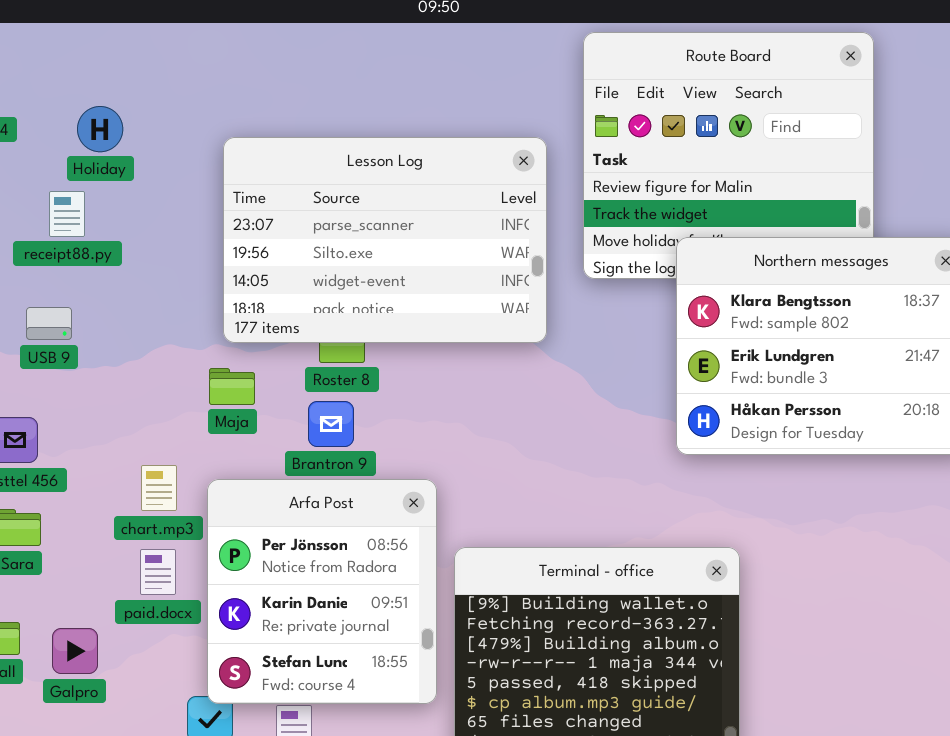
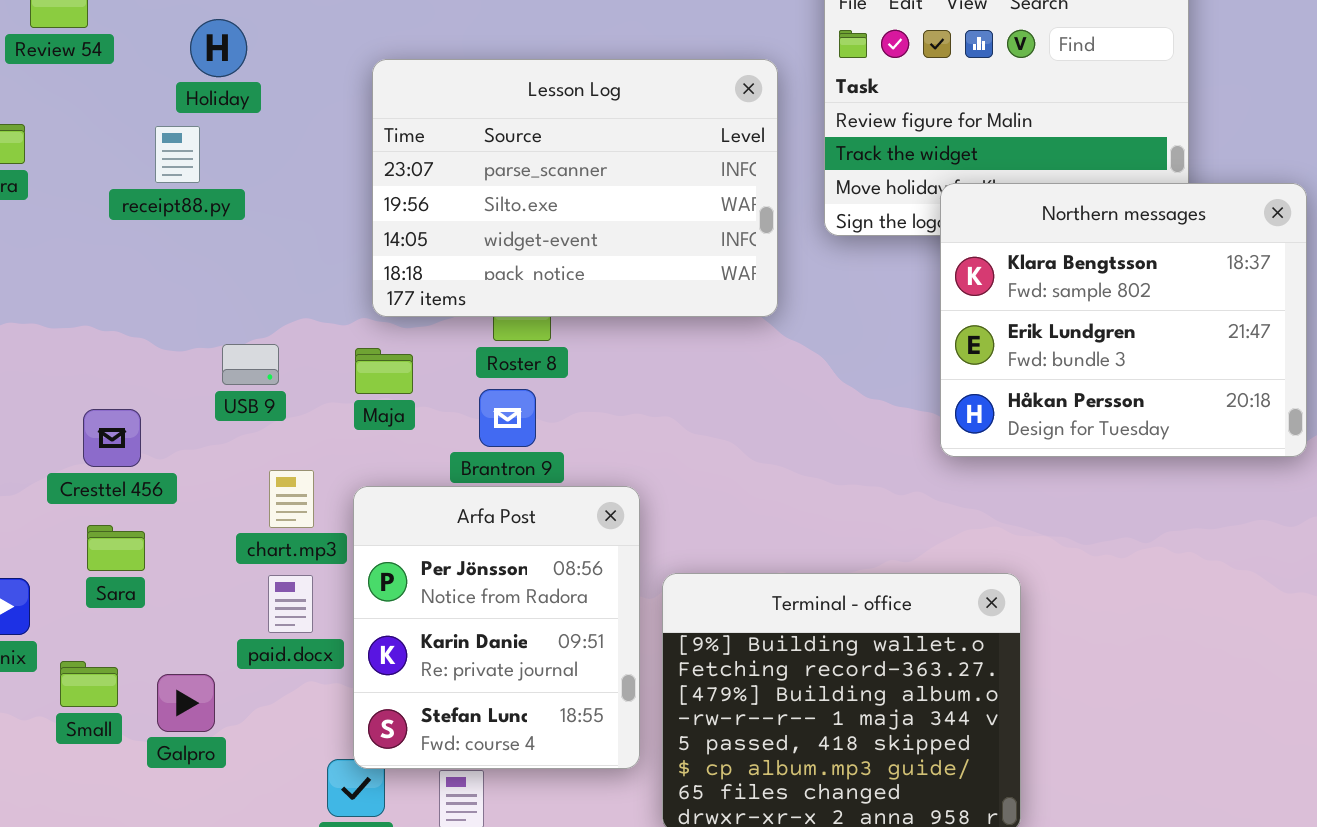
USB 9: [26,307,72,340] -> [222,344,279,385], moved

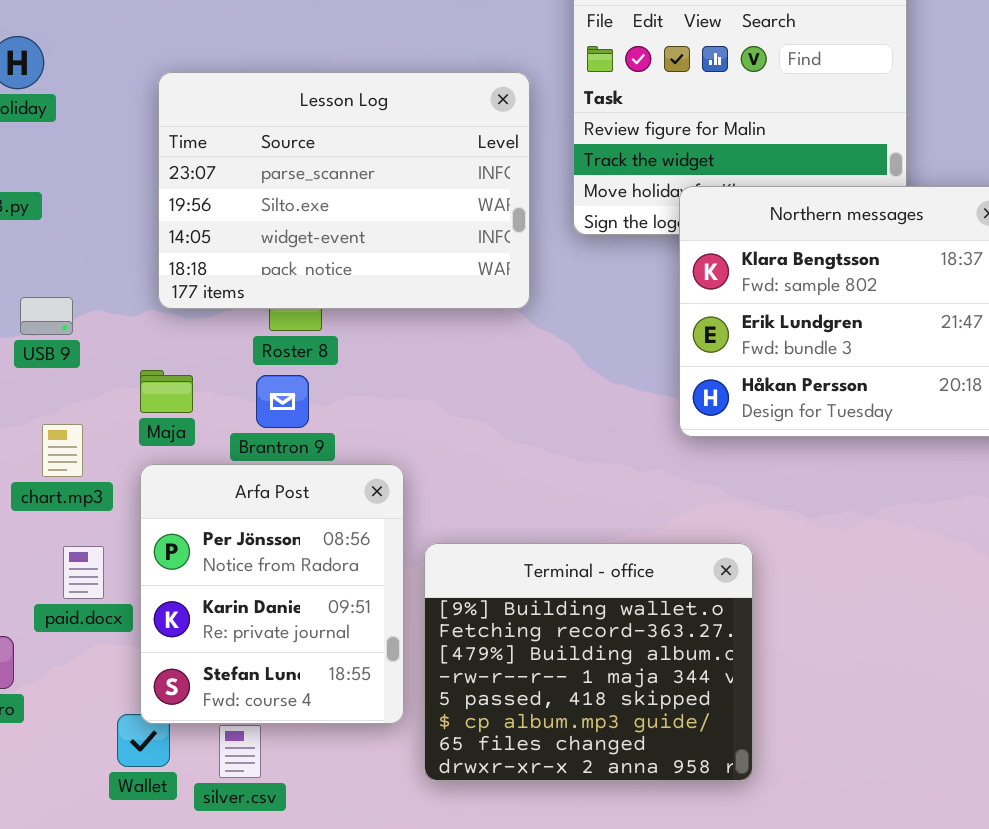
USB 9: [222,344,279,385] -> [20,297,73,335], moved
Maja: [355,348,413,394] -> [140,370,193,413], moved
chart.mp3: [269,470,314,528] -> [42,424,83,477], moved

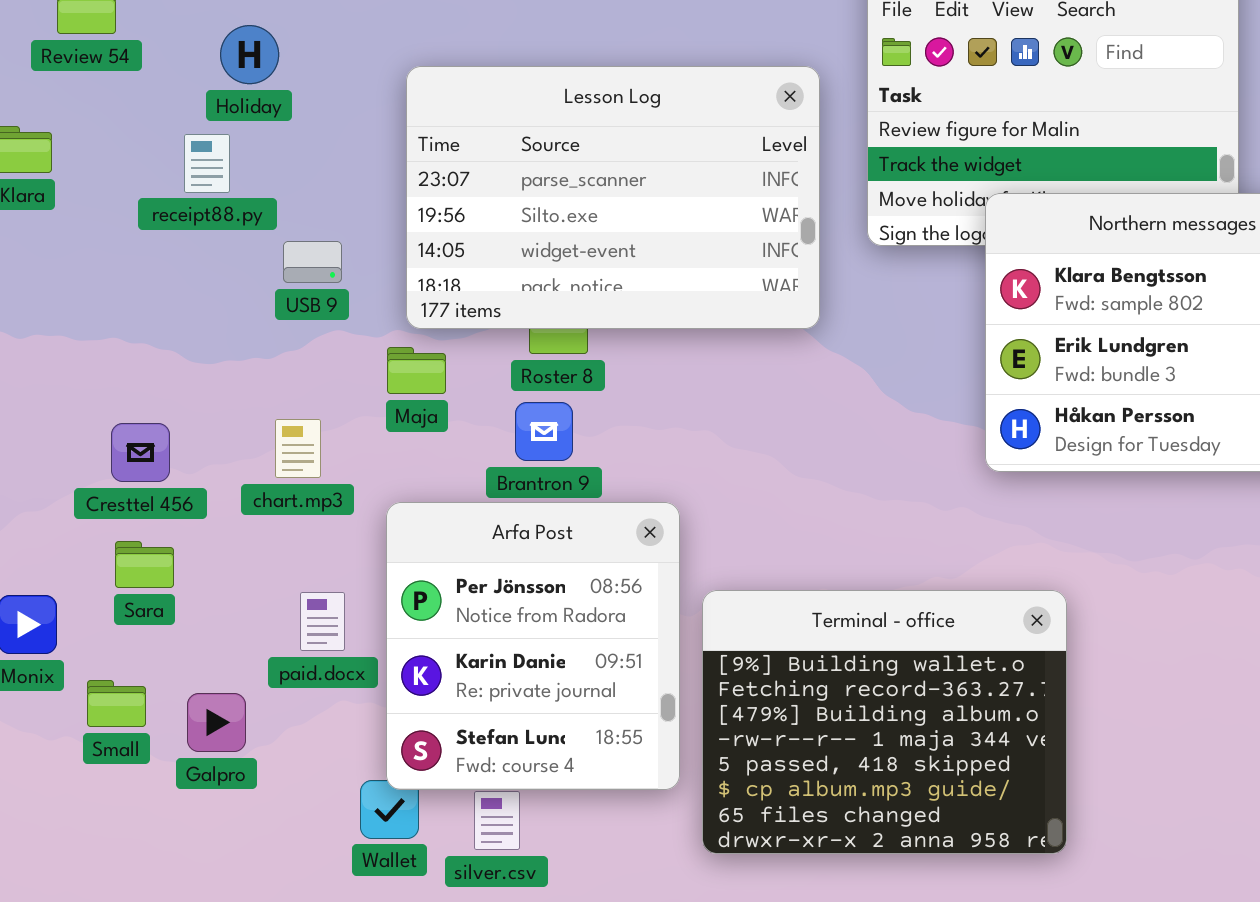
USB 9: [20,297,73,335] -> [283,241,342,283], moved
Maja: [140,370,193,413] -> [387,347,446,394], moved
chart.mp3: [42,424,83,477] -> [275,419,321,478], moved

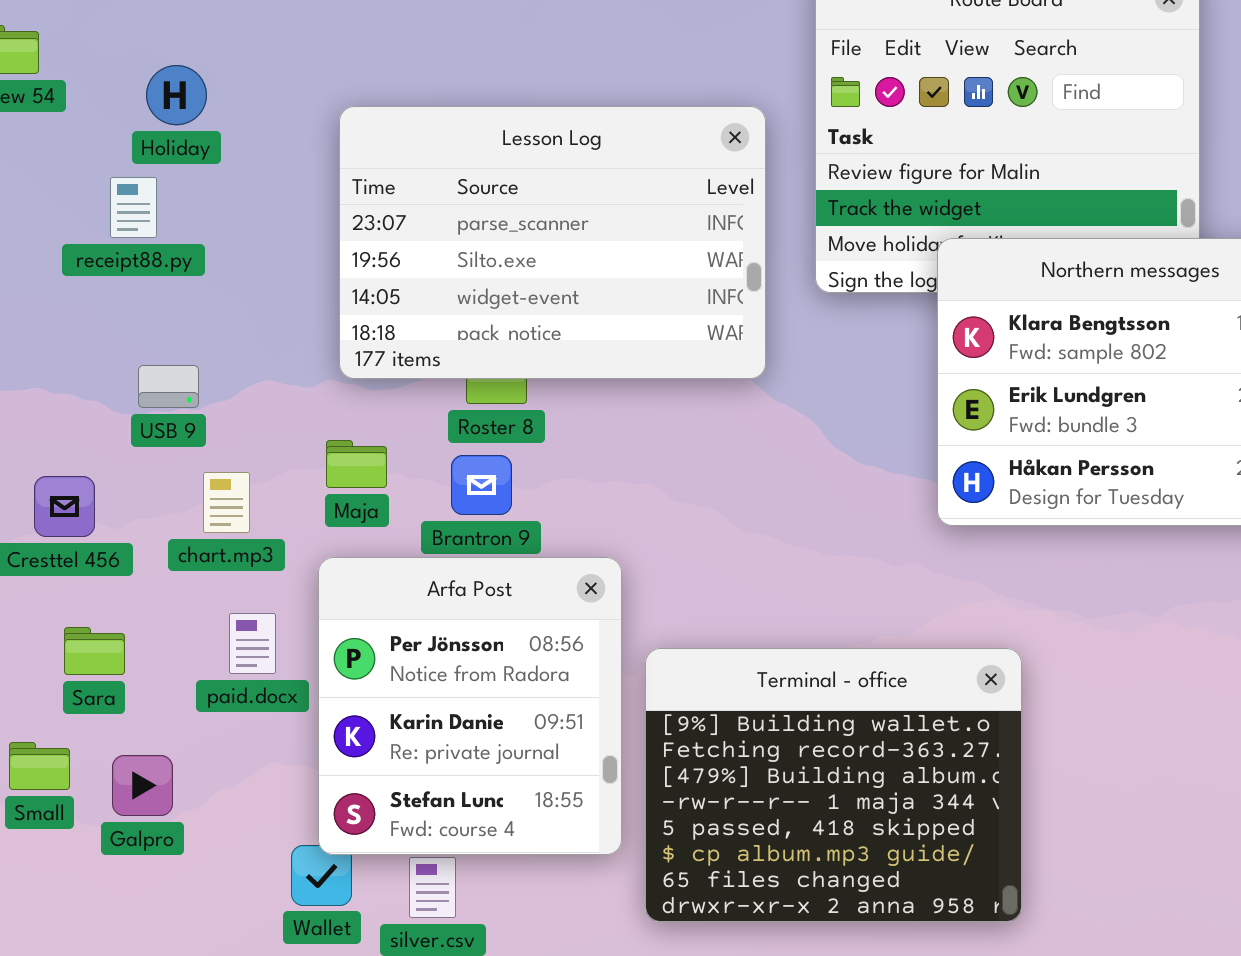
USB 9: [283,241,342,283] -> [138,365,199,408], moved
Maja: [387,347,446,394] -> [326,440,387,488], moved
Sara: [115,541,174,588] -> [64,627,125,675], moved
paid.docx: [300,592,345,651] -> [229,613,276,674], moved

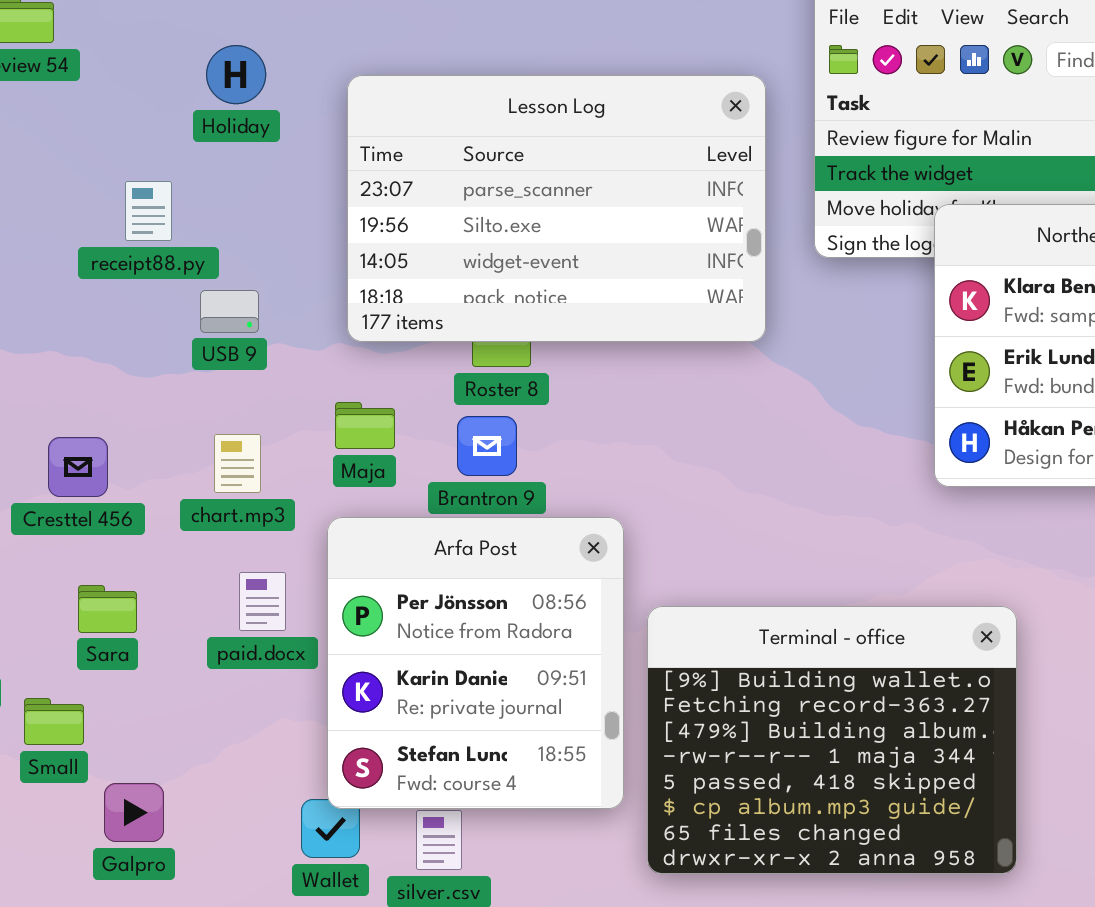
Holiday: [146,65,207,125] -> [206,45,266,104], moved
receipt88.py: [110,177,157,238] -> [125,181,172,241], moved
USB 9: [138,365,199,408] -> [200,290,259,333], moved
Galpro: [112,755,173,816] -> [104,783,164,842], moved

